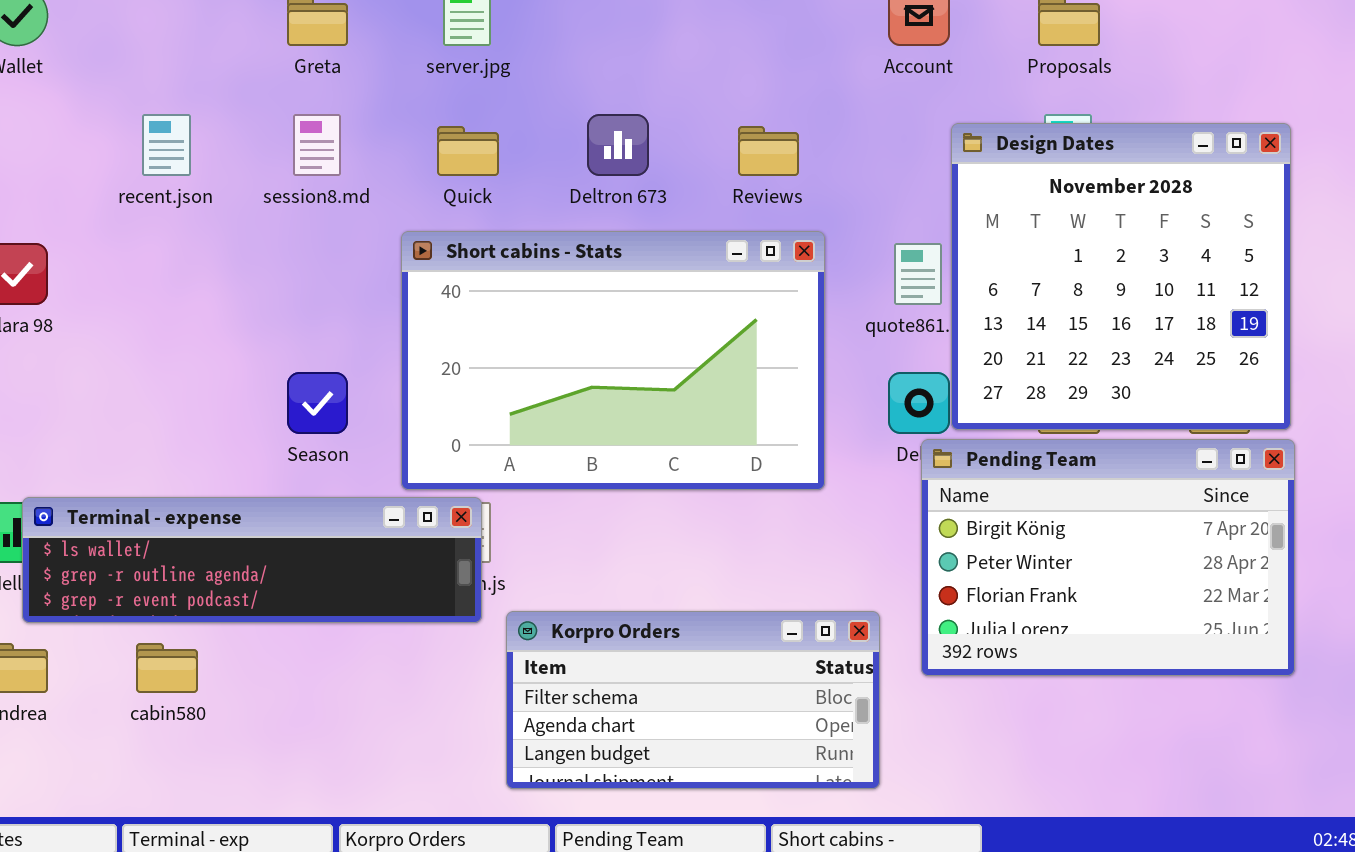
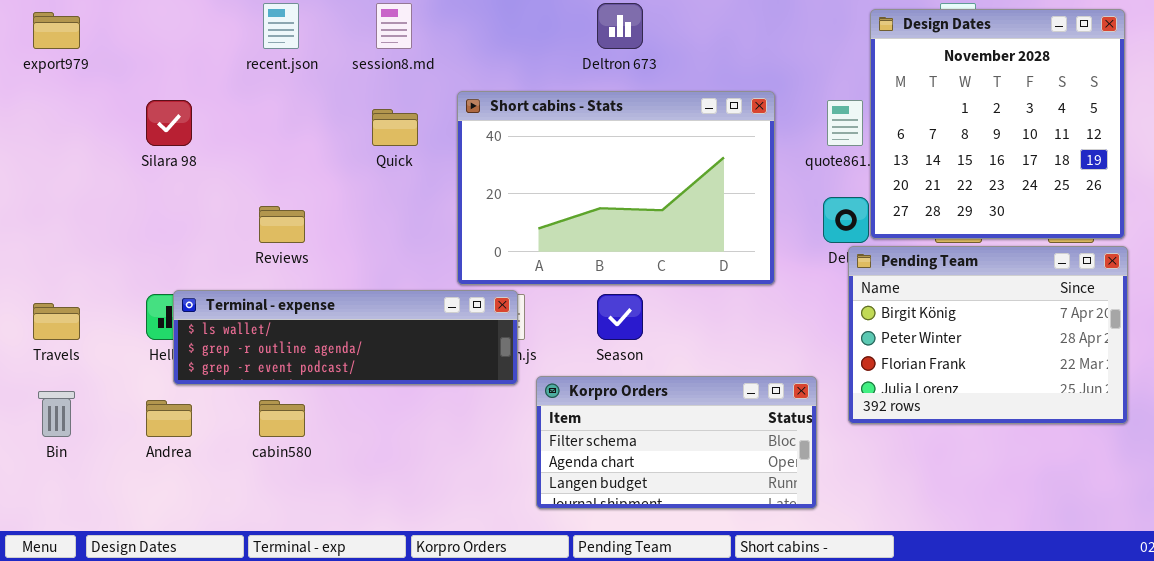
Quick: [437,126,499,176] -> [372,109,418,146], moved
Reviews: [738,126,799,176] -> [259,206,305,243], moved
Season: [287,372,348,434] -> [597,294,643,340], moved

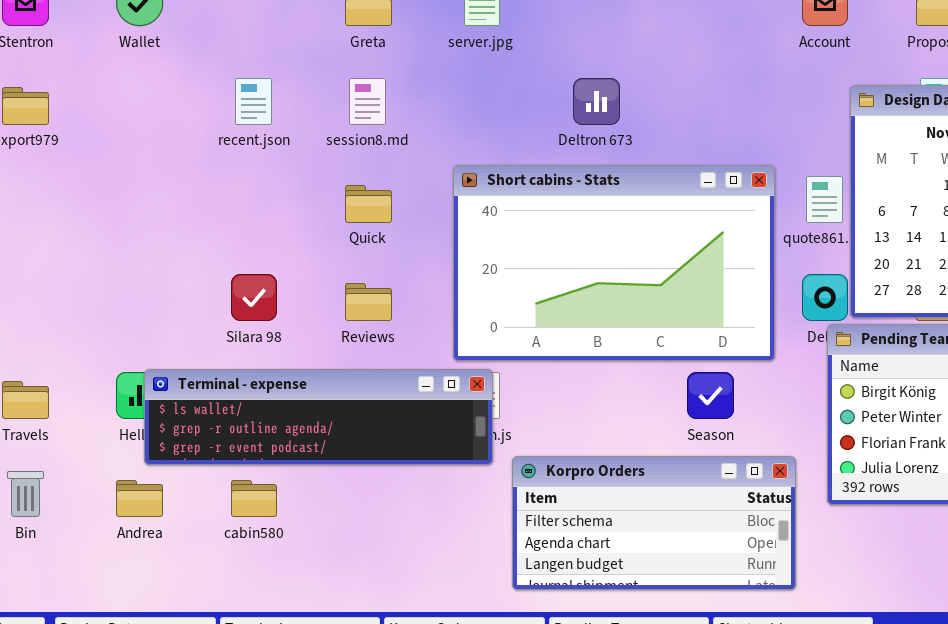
Short cabins - Stats: [457,91,775,285] -> [453,165,775,361], moved
Silara 98: [146,100,192,146] -> [231,274,277,321], moved
Reviews: [259,206,305,243] -> [345,283,392,321], moved
Season: [597,294,643,340] -> [687,372,734,419], moved

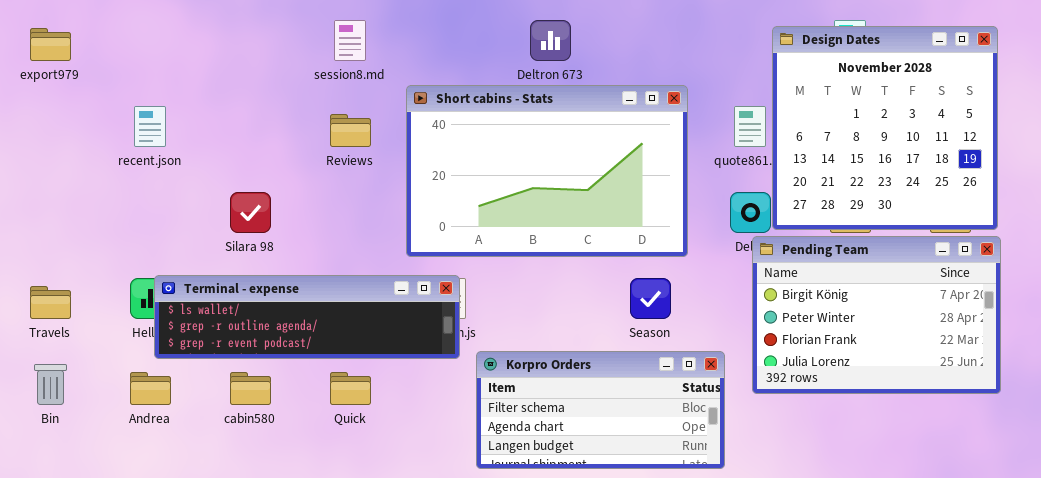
recent.json: [235,78,272,125] -> [134,106,166,147], moved
Short cabins - Stats: [453,165,775,361] -> [406,85,688,257], moved
Quick: [345,185,392,223] -> [330,372,371,405], moved
Reviews: [345,283,392,321] -> [330,114,371,147], moved

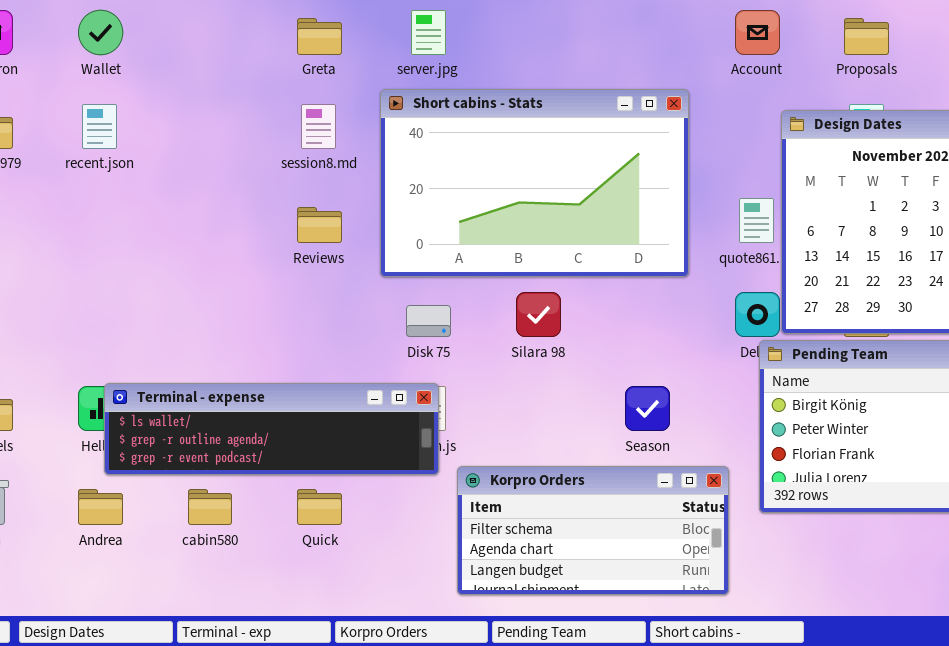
Short cabins - Stats: [406,85,688,257] -> [380,89,689,277], moved
recent.json: [134,106,166,147] -> [82,104,117,149], moved
Silara 98: [230,192,271,233] -> [516,292,561,337], moved

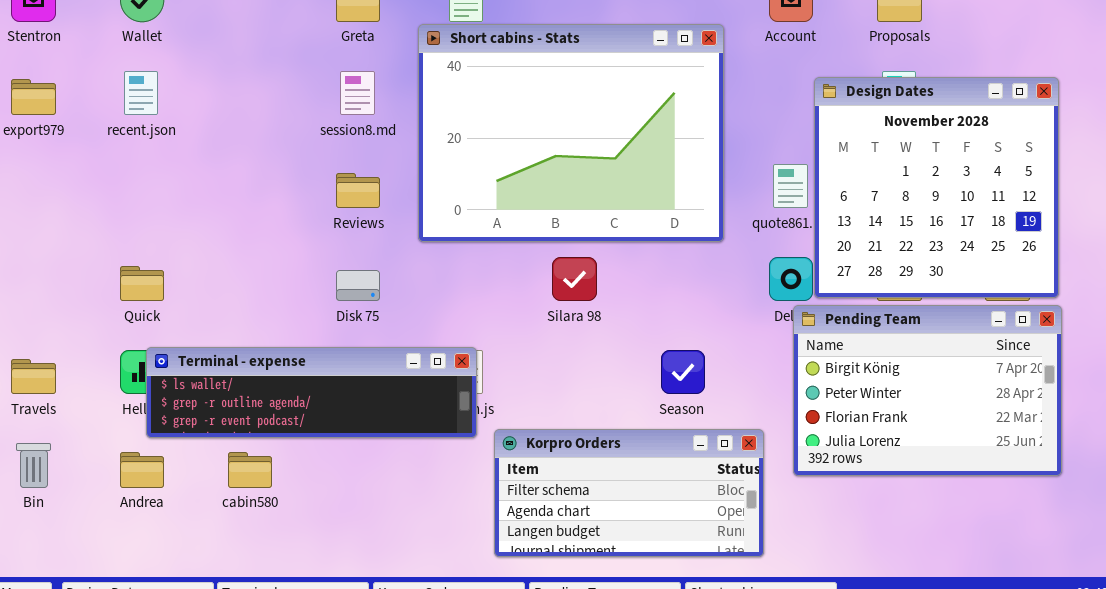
Short cabins - Stats: [380,89,689,277] -> [418,24,724,242], resized
Disk 75: [406,305,451,337] -> [336,270,380,301], moved
Quick: [297,489,342,525] -> [120,266,164,301], moved

